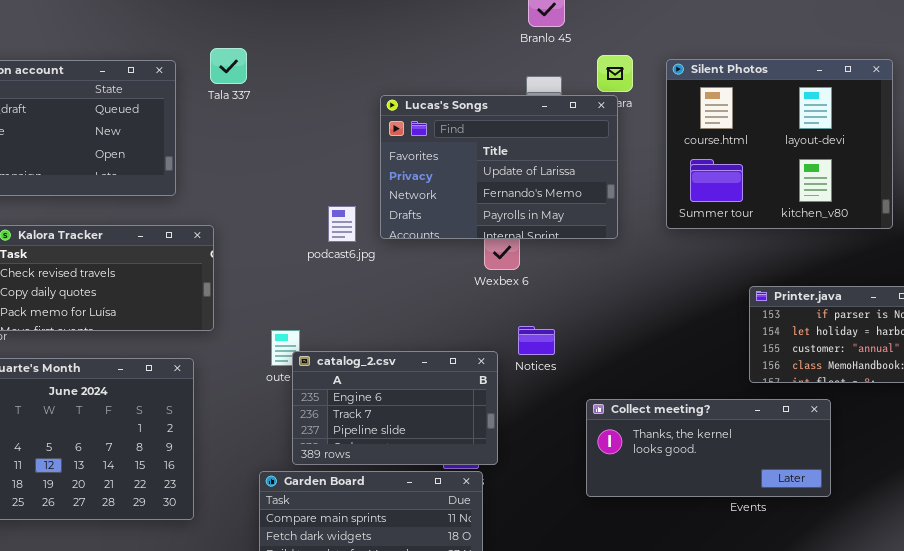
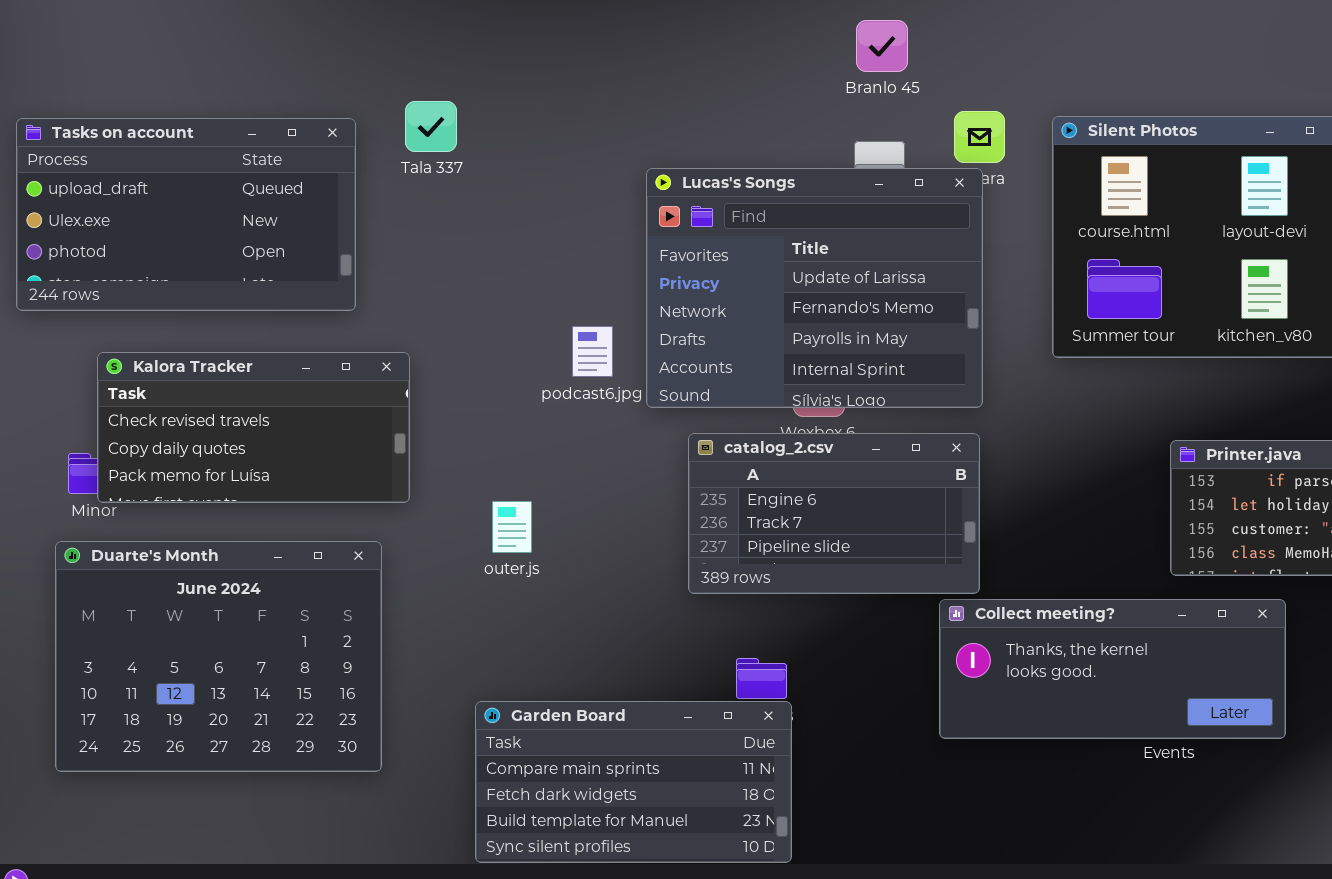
Lucas's Songs: [380,95,618,239] -> [646,168,983,408], resized
catalog_2.csv: [292,351,498,465] -> [688,433,980,594], moved

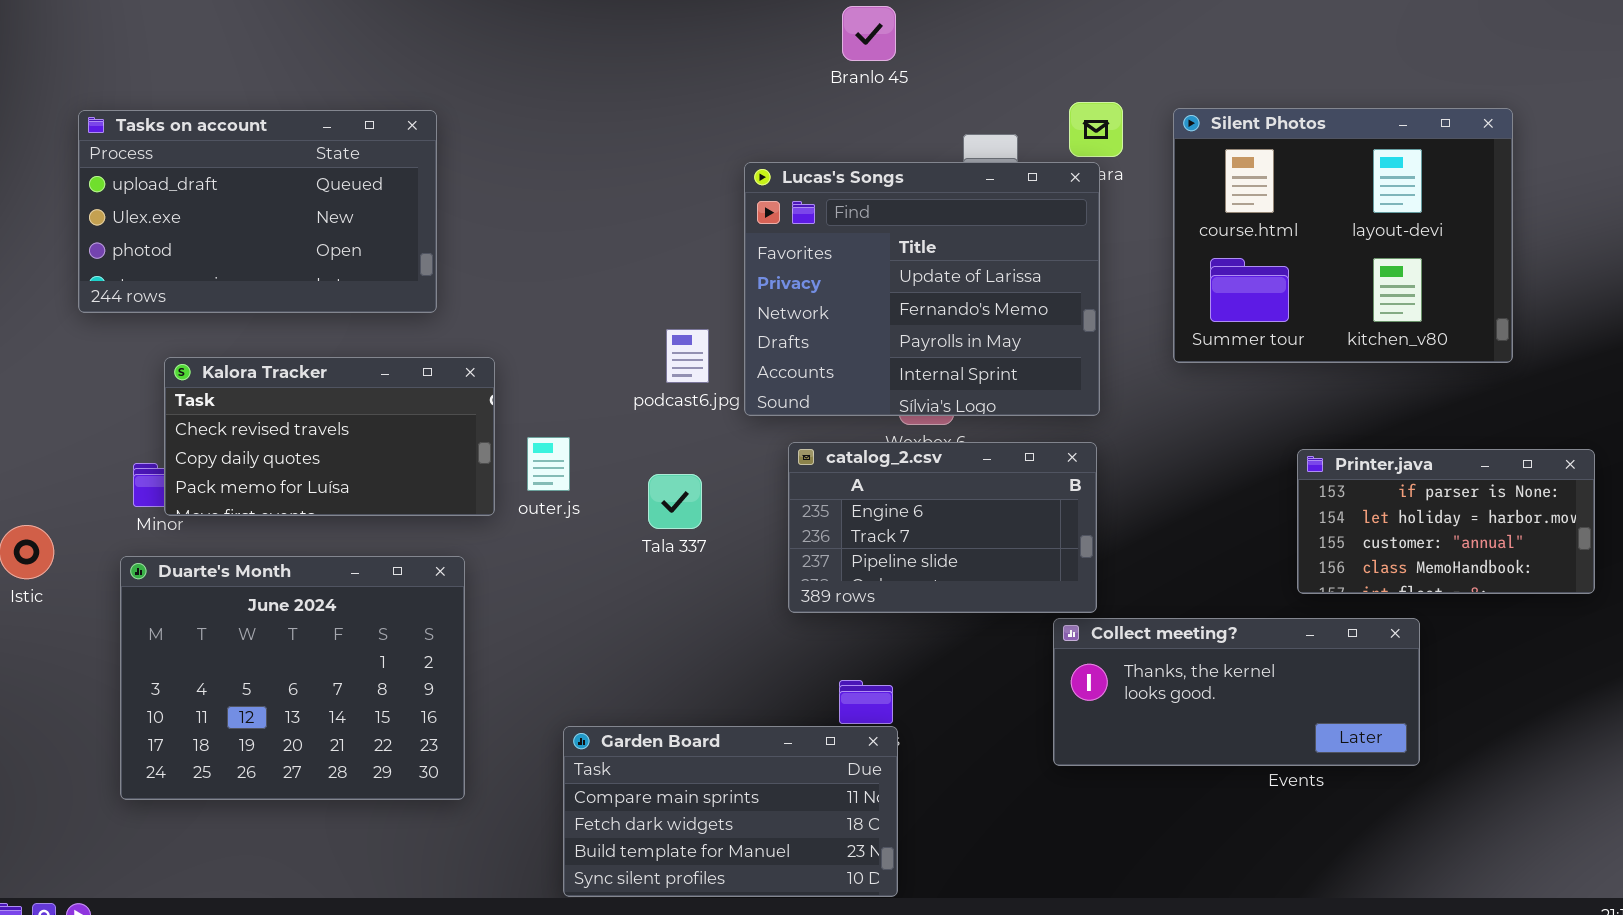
Branlo 45: [856,20,908,72] -> [842,6,896,61], moved
Tala 337: [405,101,457,152] -> [648,474,702,529], moved
outer.js: [492,501,532,553] -> [527,437,570,491], moved

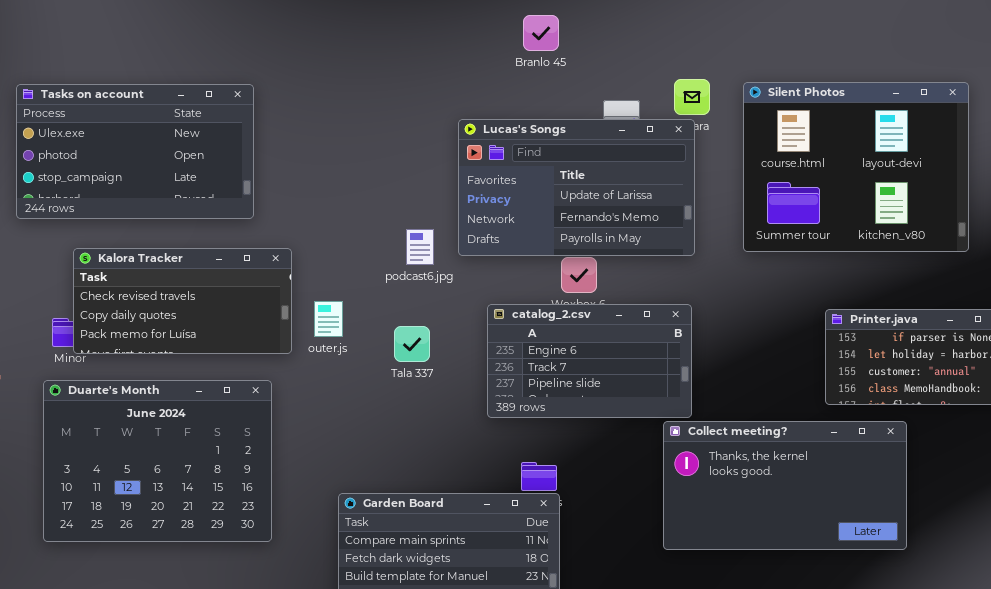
Tasks on account: [78,110,437,313] -> [16,84,254,219], scrolled down 1 row
Lucas's Songs: [744,162,1100,416] -> [458,119,695,256], resized
Collect meeting?: [1053,618,1420,766] -> [663,421,907,550], resized

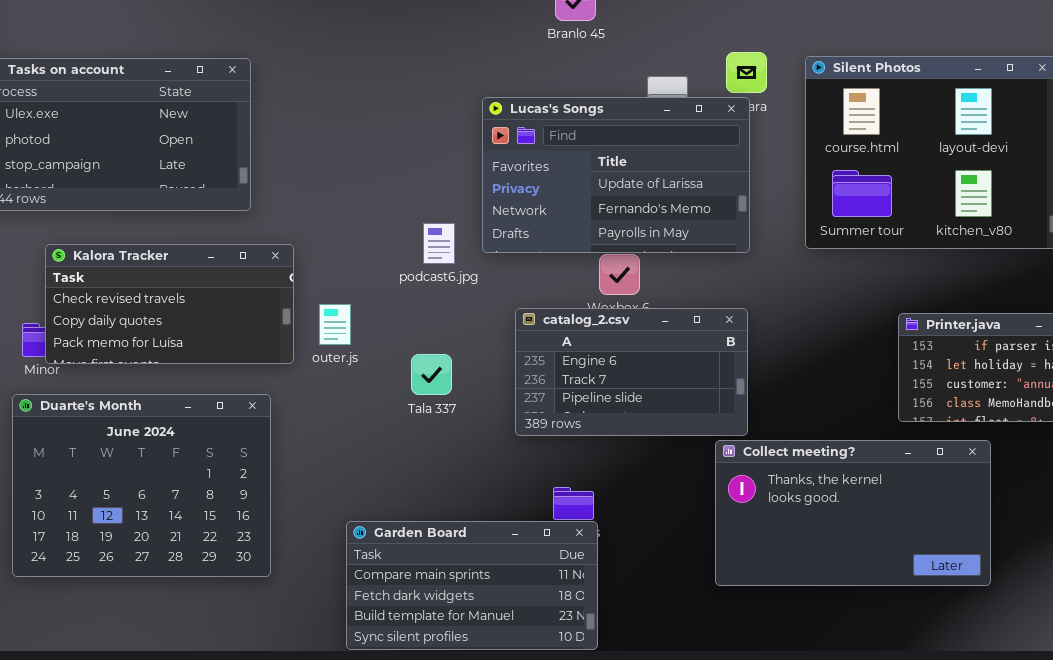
Tala 337: [394,326,430,362] -> [411,354,452,395], moved

